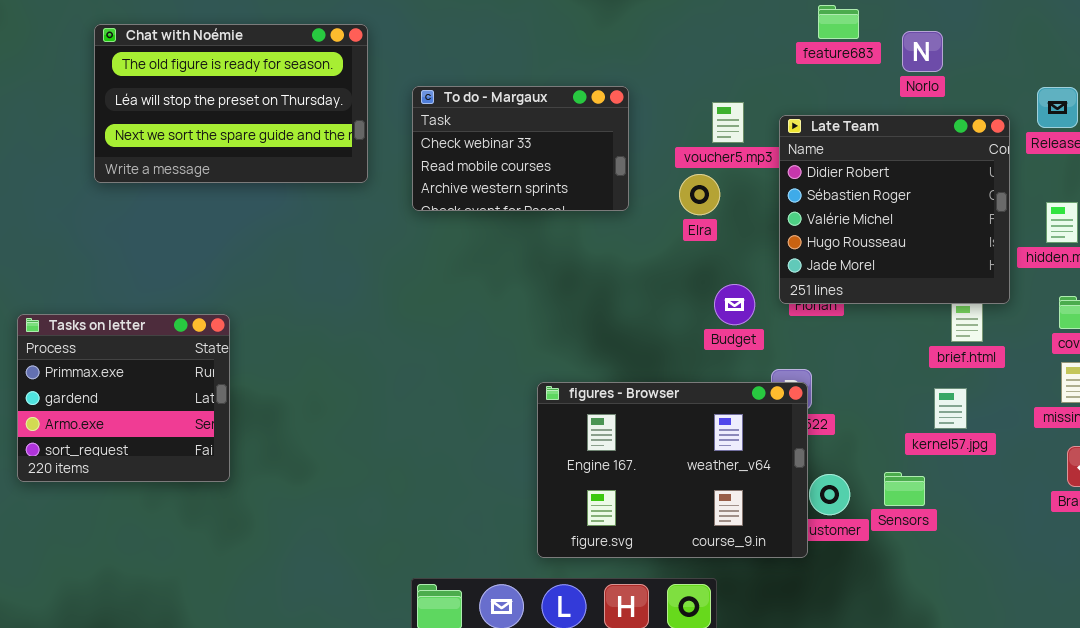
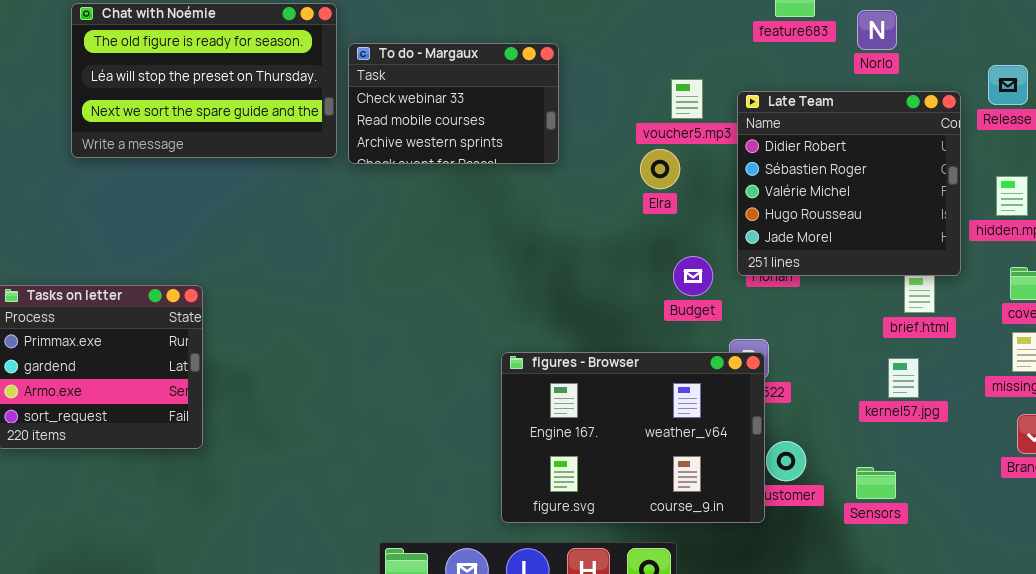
To do - Margaux: [412,86,629,211] -> [348,43,559,164], moved
Sensors: [884,472,925,506] -> [856,467,896,499], moved

